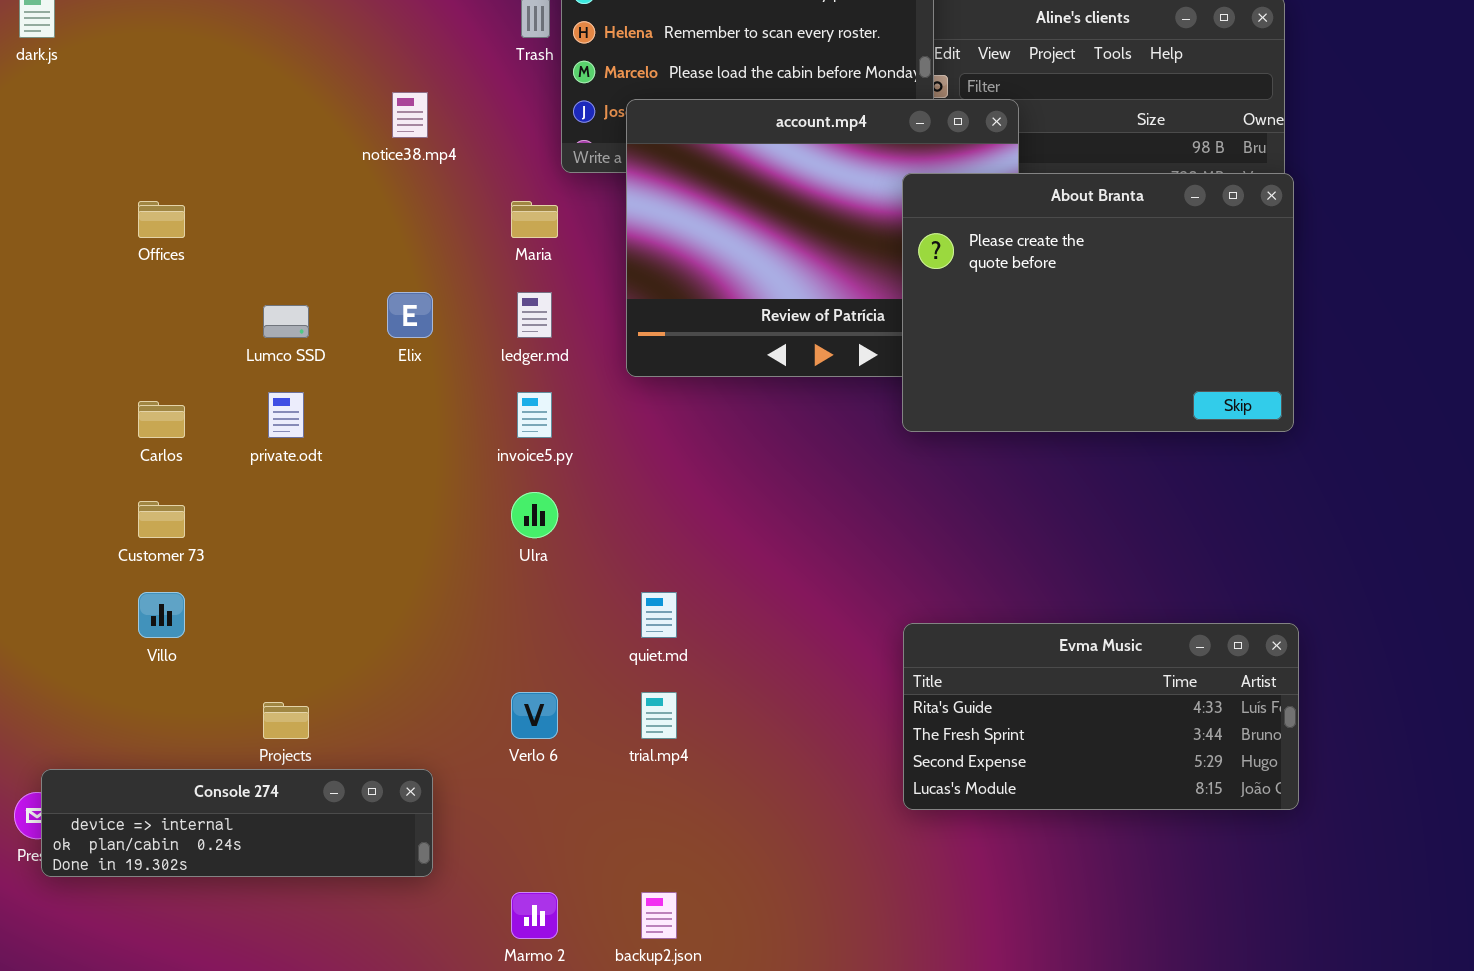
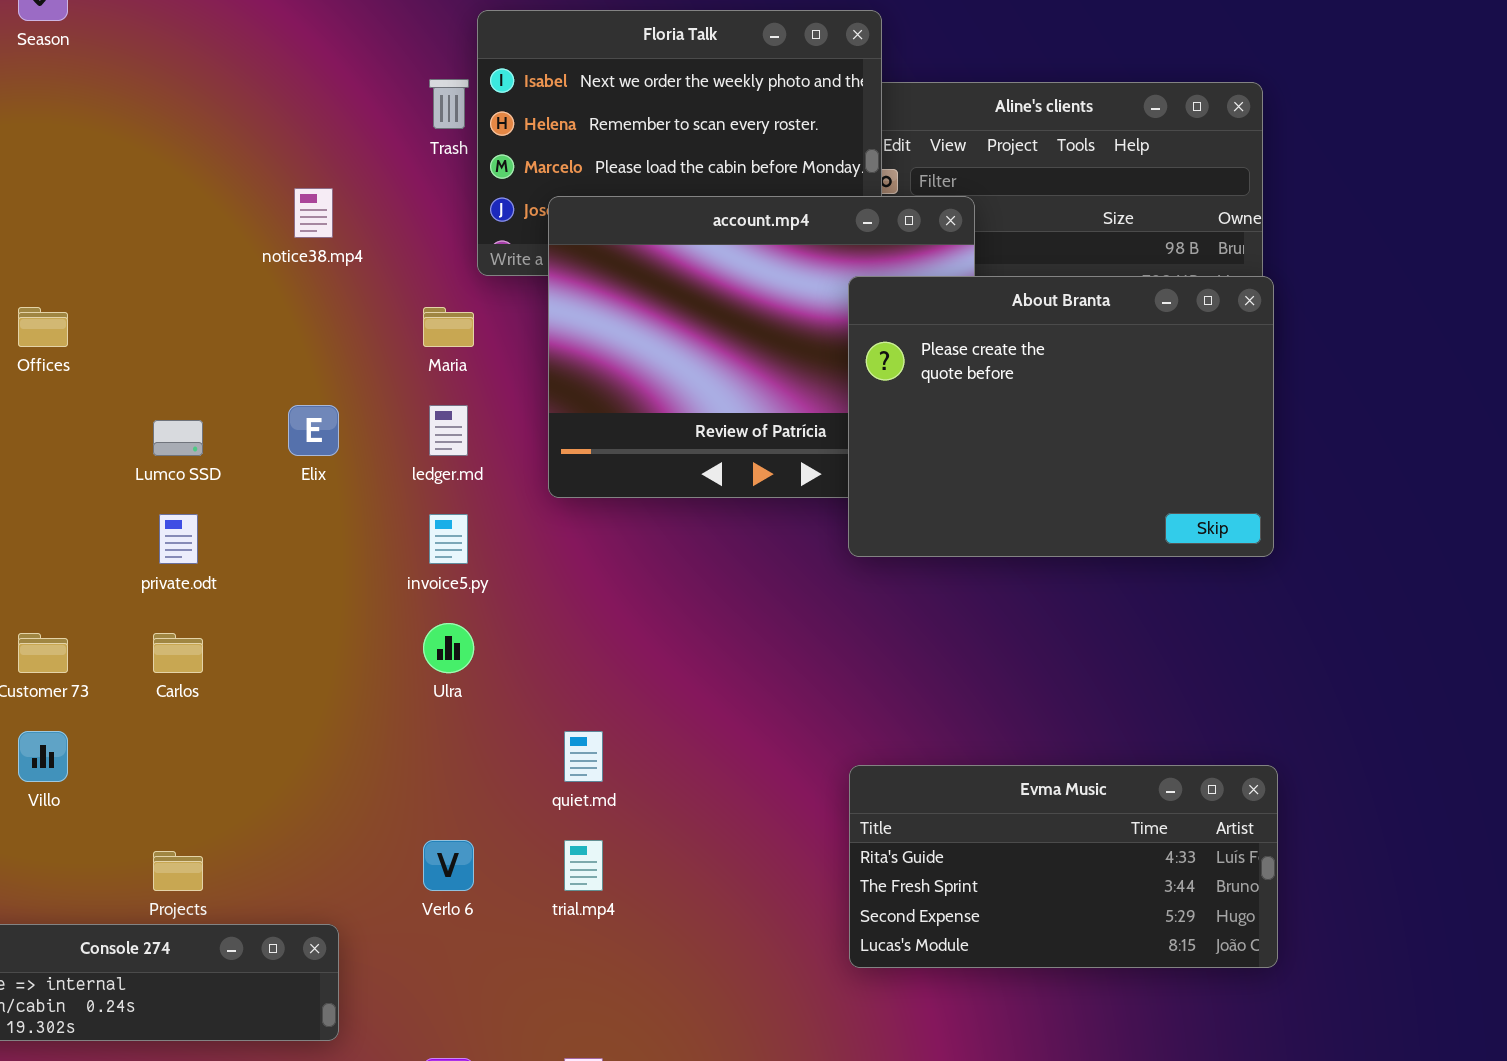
Carlos: [138,401,185,438] -> [153,633,203,673], moved

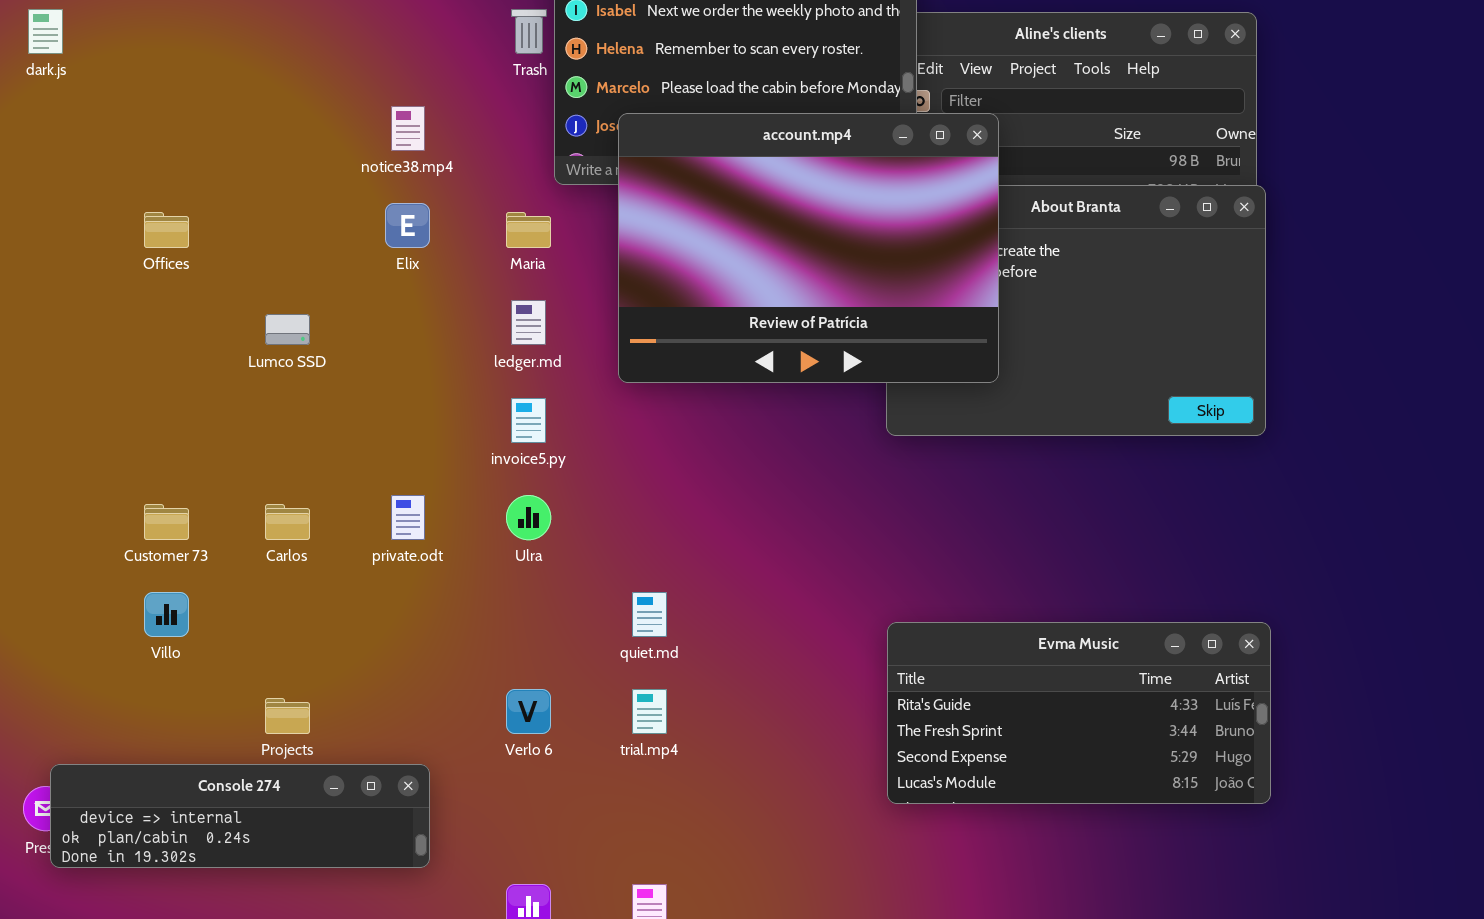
account.mp4: [548,196,975,498] -> [618,113,999,383], raised
Elix: [288,405,339,456] -> [385,203,430,248], moved
private.odt: [159,514,198,564] -> [391,495,425,540], moved

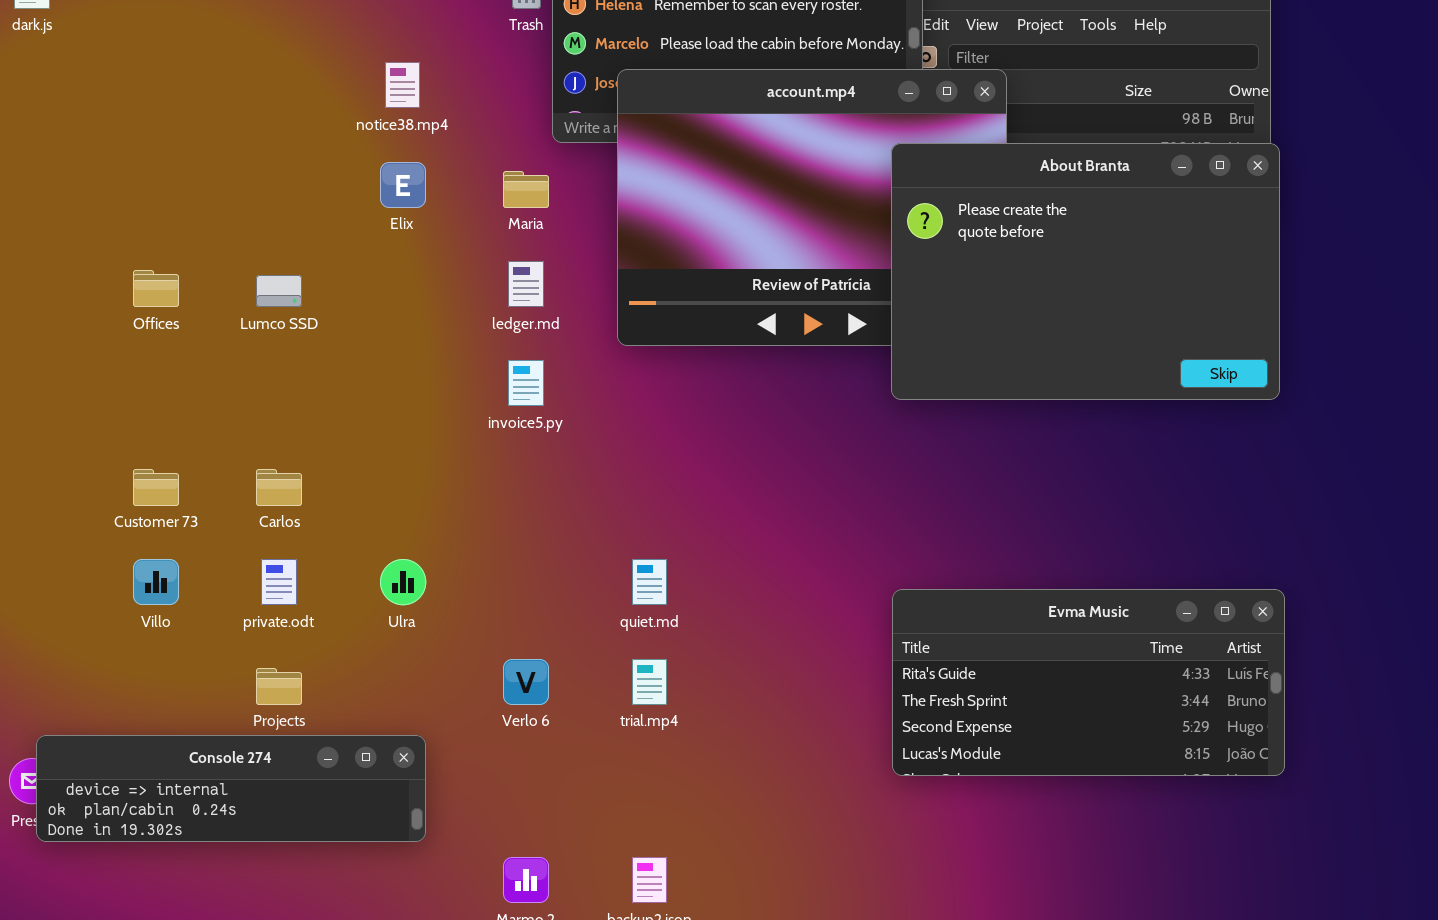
About Branta: [886,185,1266,436] -> [891,143,1280,400], raised
Offices: [144,212,189,248] -> [133,270,179,307], moved
private.odt: [391,495,425,540] -> [261,559,297,605], moved
Ulra: [506,495,551,540] -> [380,559,426,605], moved

